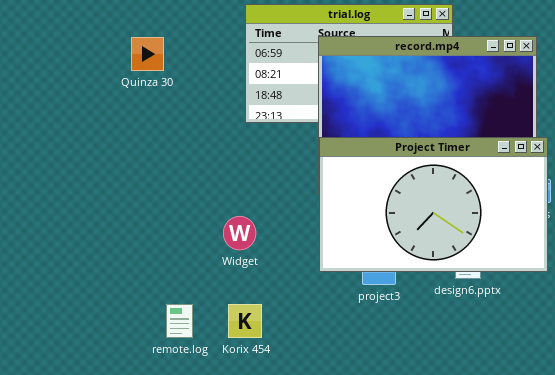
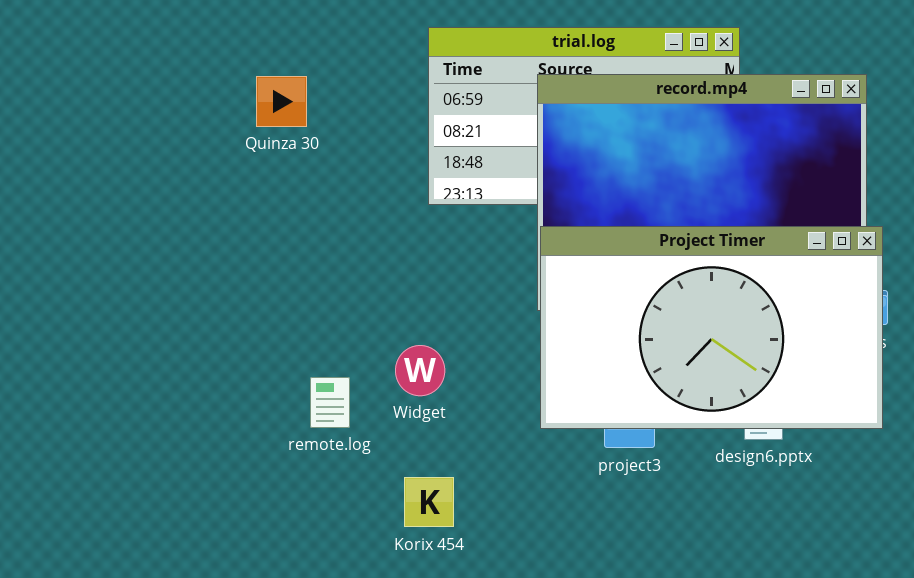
remote.log: [166,304,193,338] -> [310,377,350,428], moved

